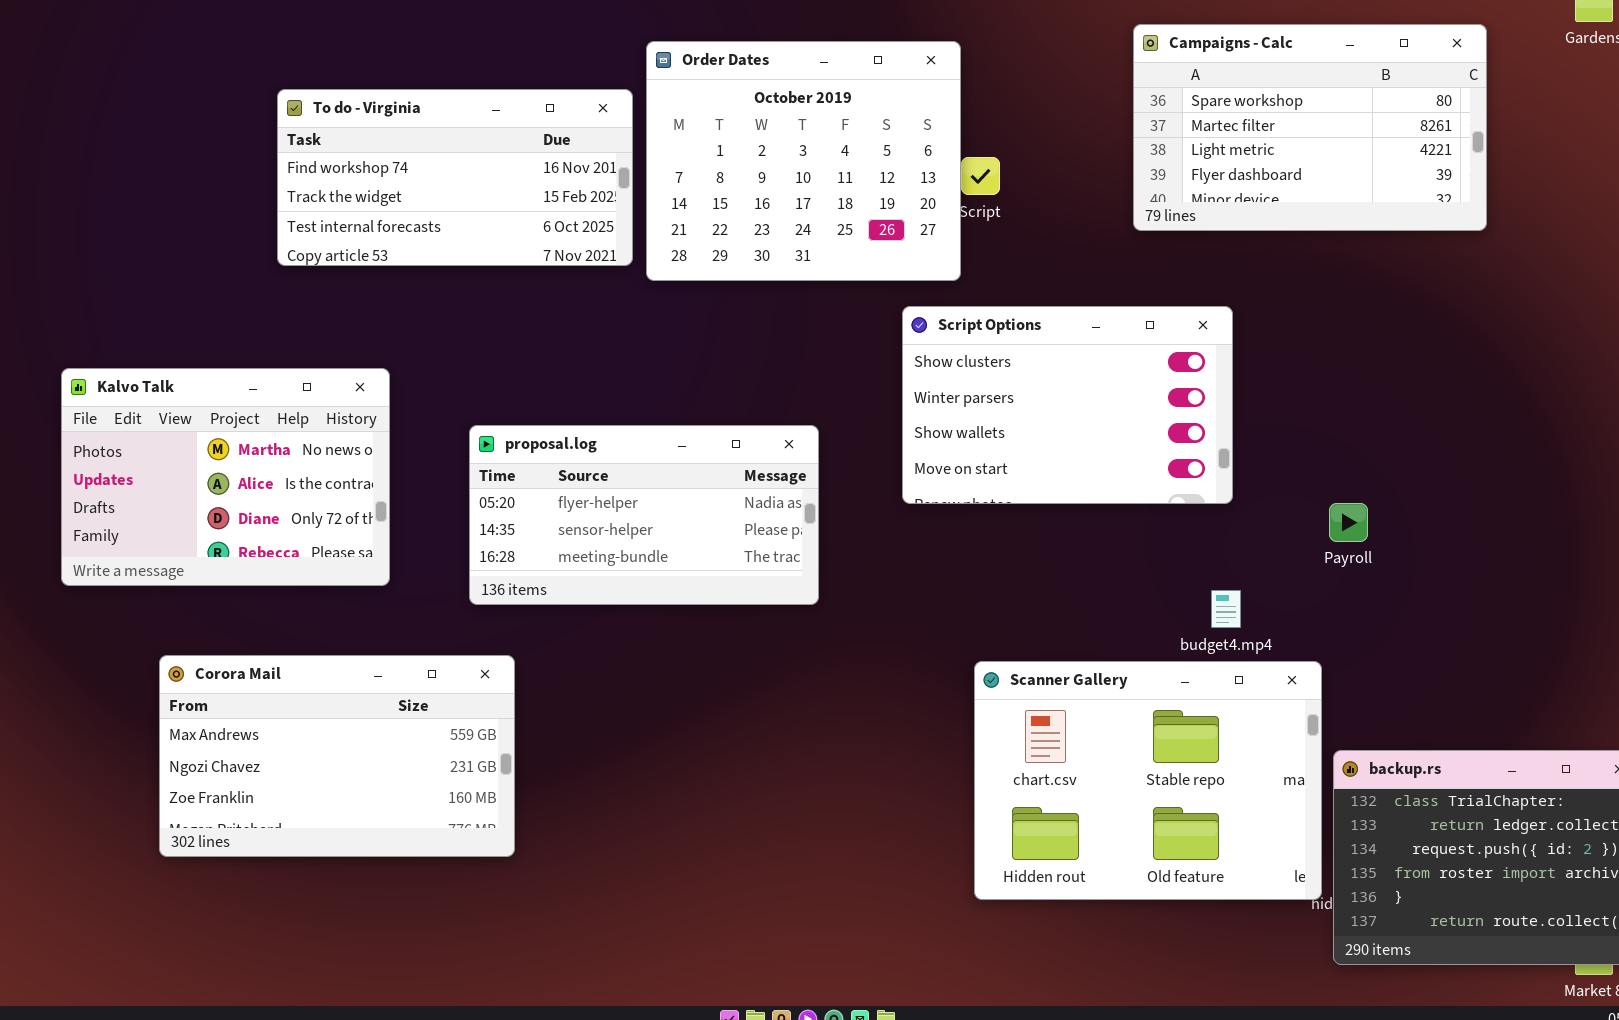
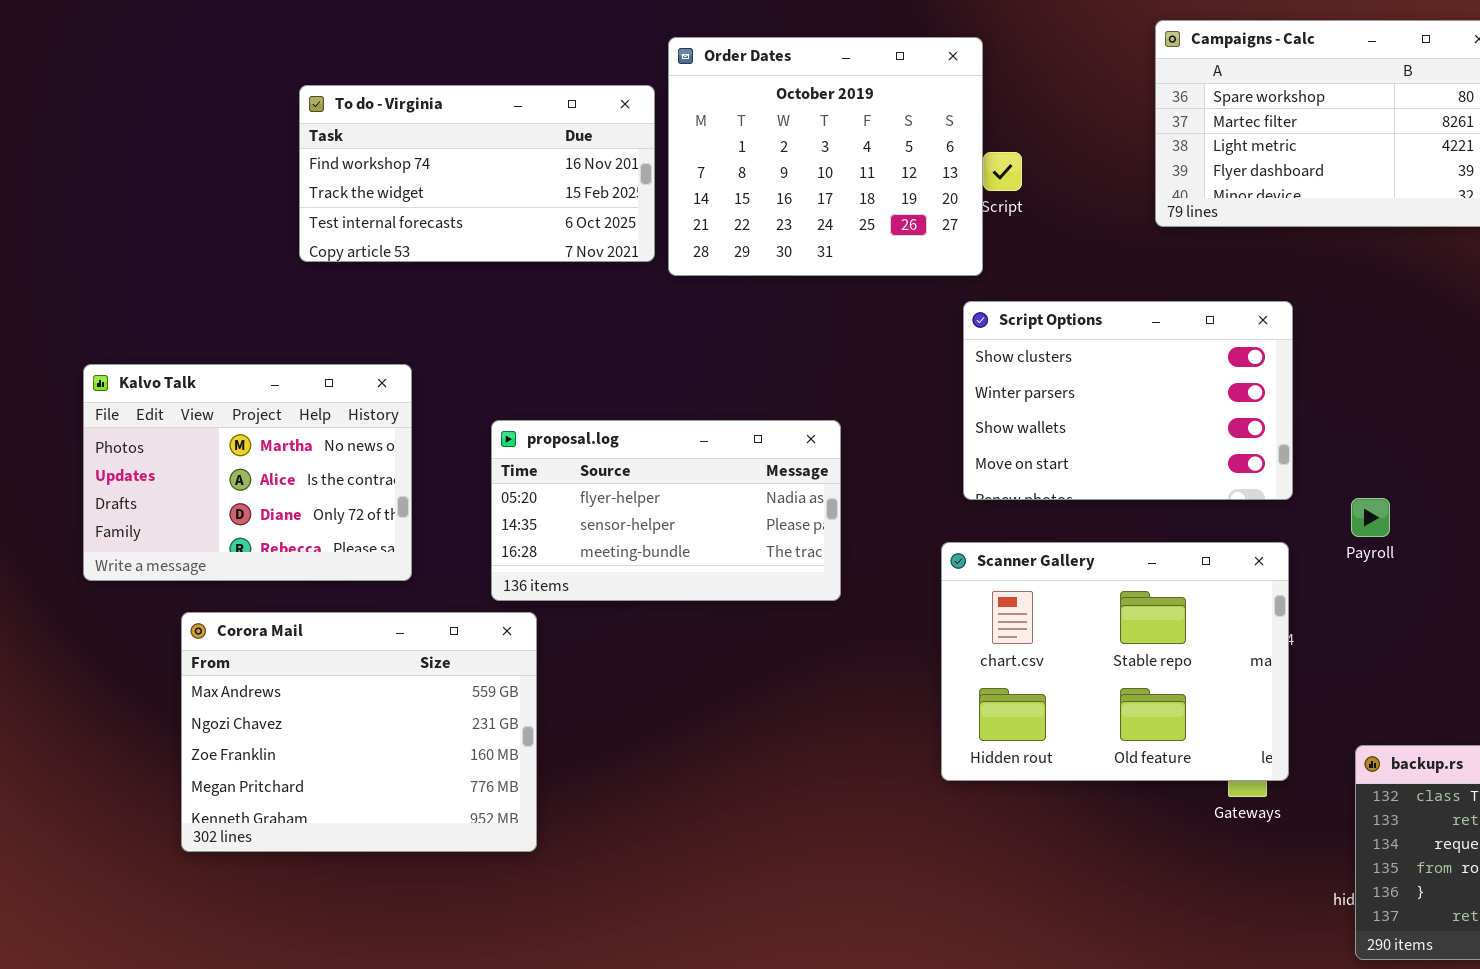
Script Options: [902,306,1233,504] -> [963,301,1293,500], moved
Corora Mail: [159,655,515,857] -> [181,612,537,852], resized
Scanner Gallery: [974,661,1322,900] -> [941,542,1289,781], moved

